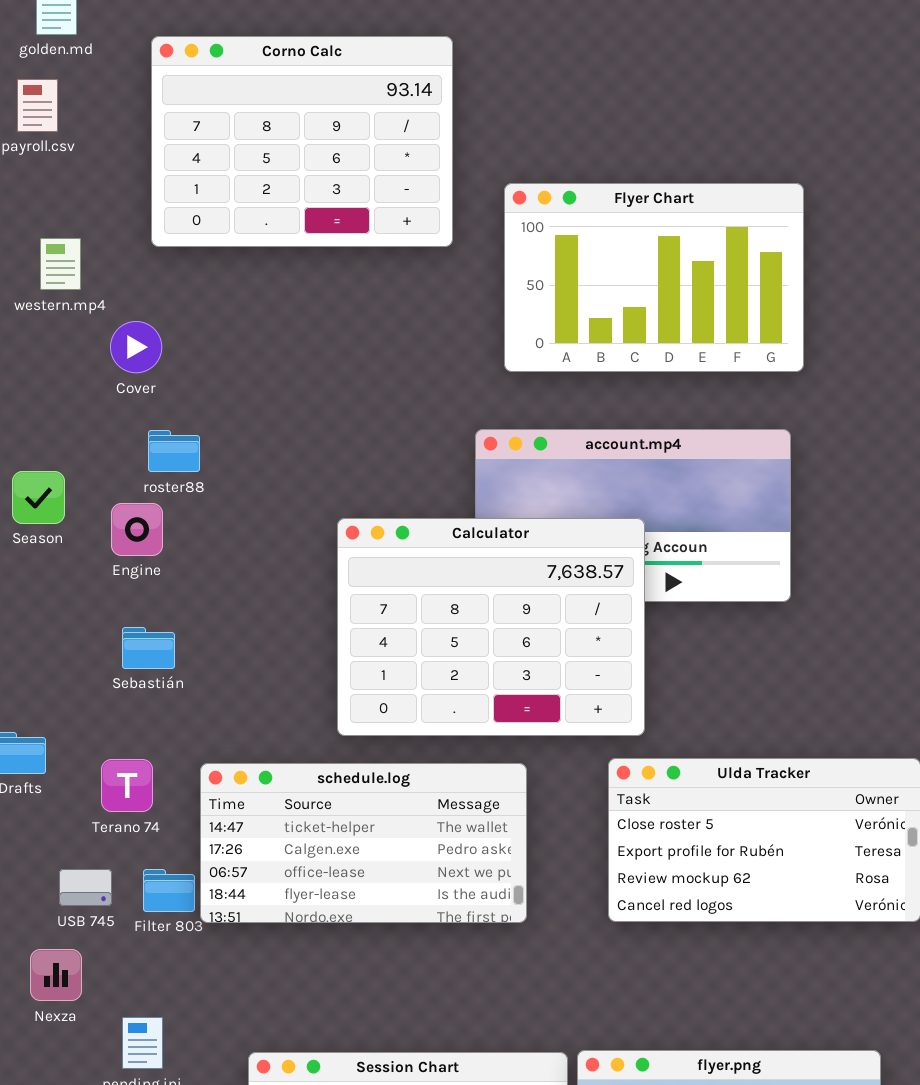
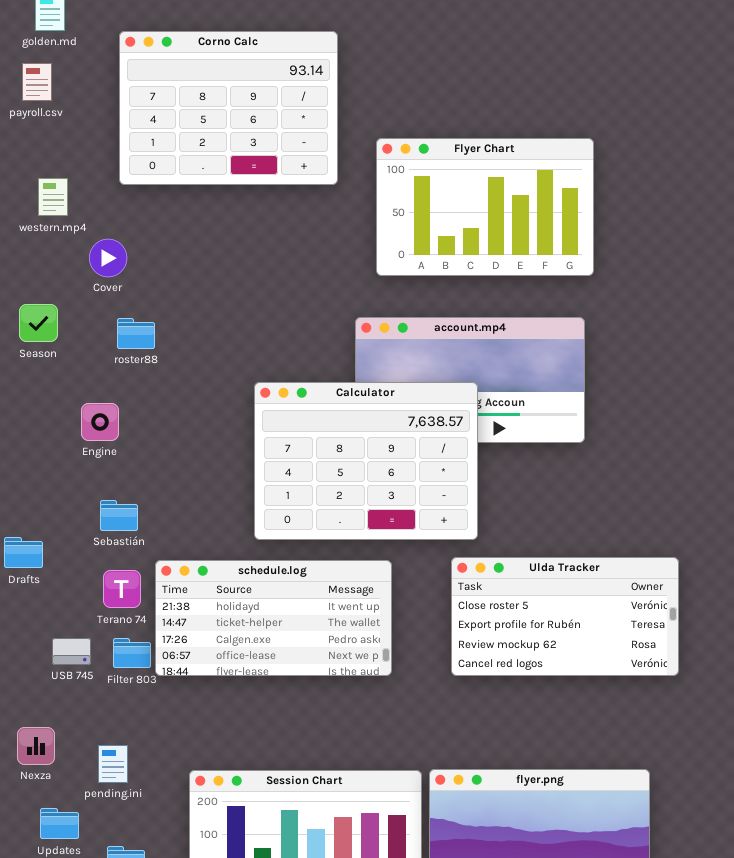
Season: [12,471,65,524] -> [19,304,58,342], moved
Engine: [111,503,163,556] -> [81,403,119,441], moved
Sebastián: [122,627,175,669] -> [100,500,138,531], moved
Terano 74: [101,759,153,812] -> [103,570,141,608], moved
schedule.log: [200,763,527,923] -> [155,560,392,676], scrolled up 1 row
Nexza: [30,949,82,1001] -> [17,727,55,765], moved

